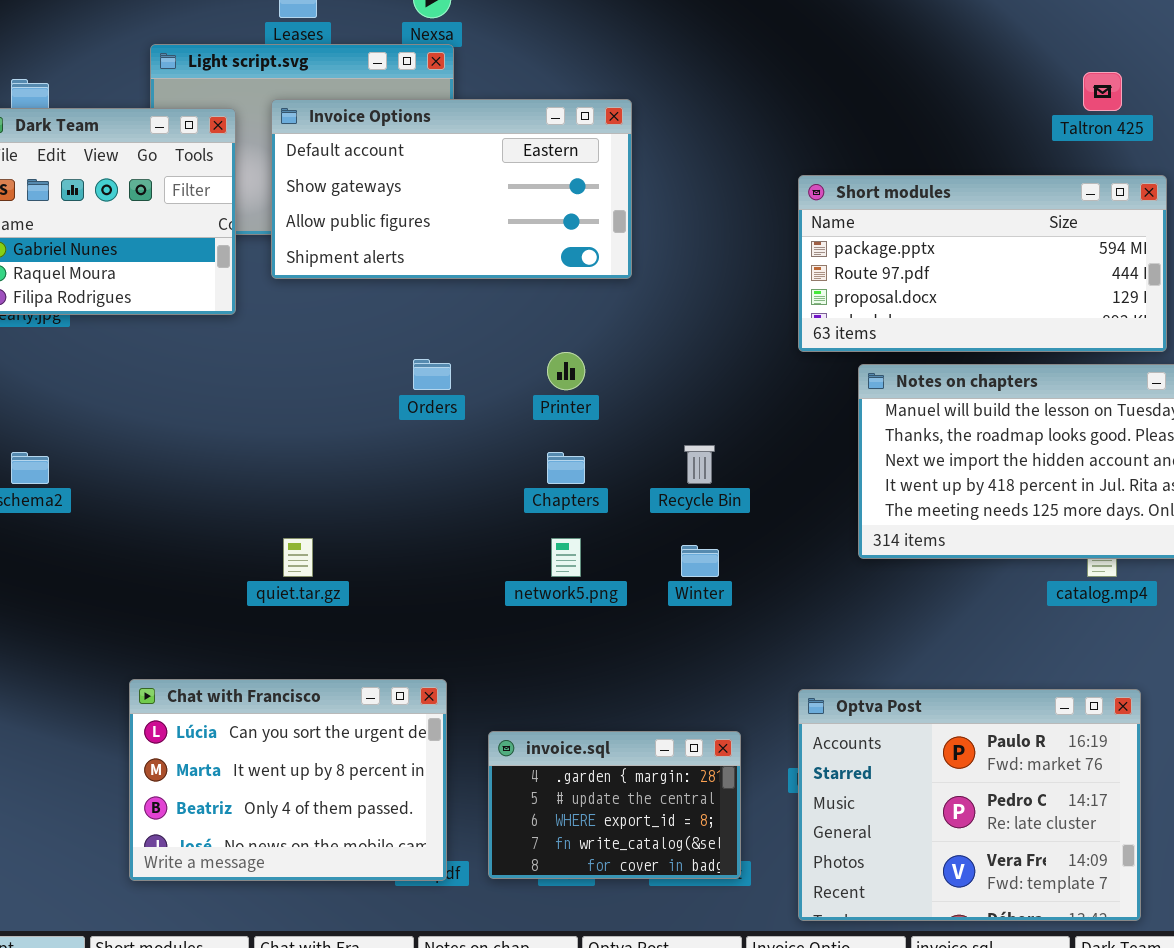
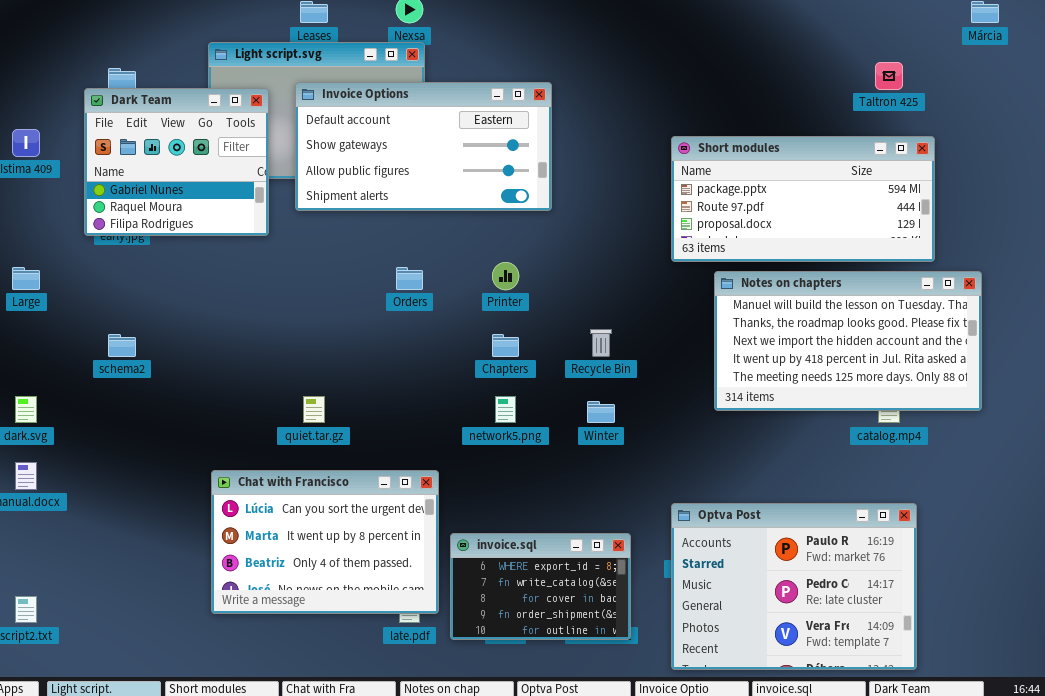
Chat with Francisco: [129,679,447,881] -> [211,470,439,614], moved
invoice.sql: [488,731,741,879] -> [450,533,631,640], scrolled down 2 rows

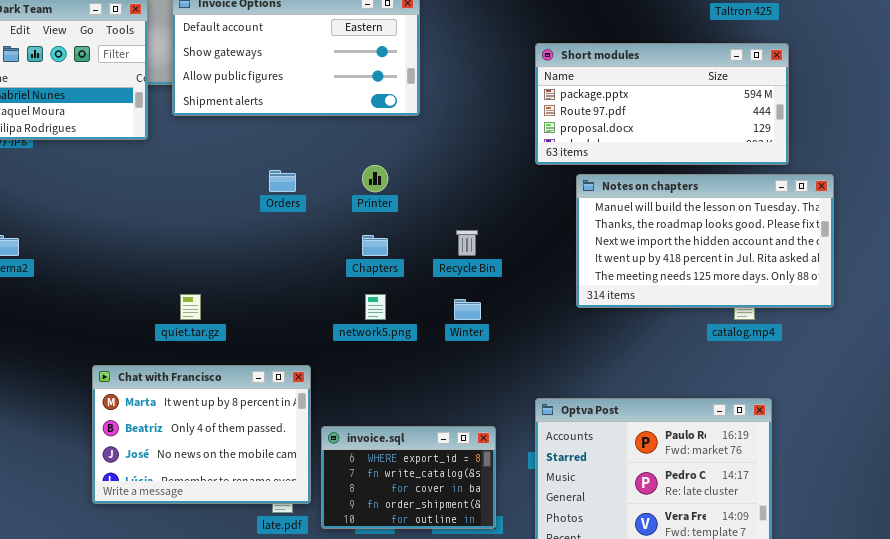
Chat with Francisco: [211,470,439,614] -> [92,365,311,504], scrolled down 1 row

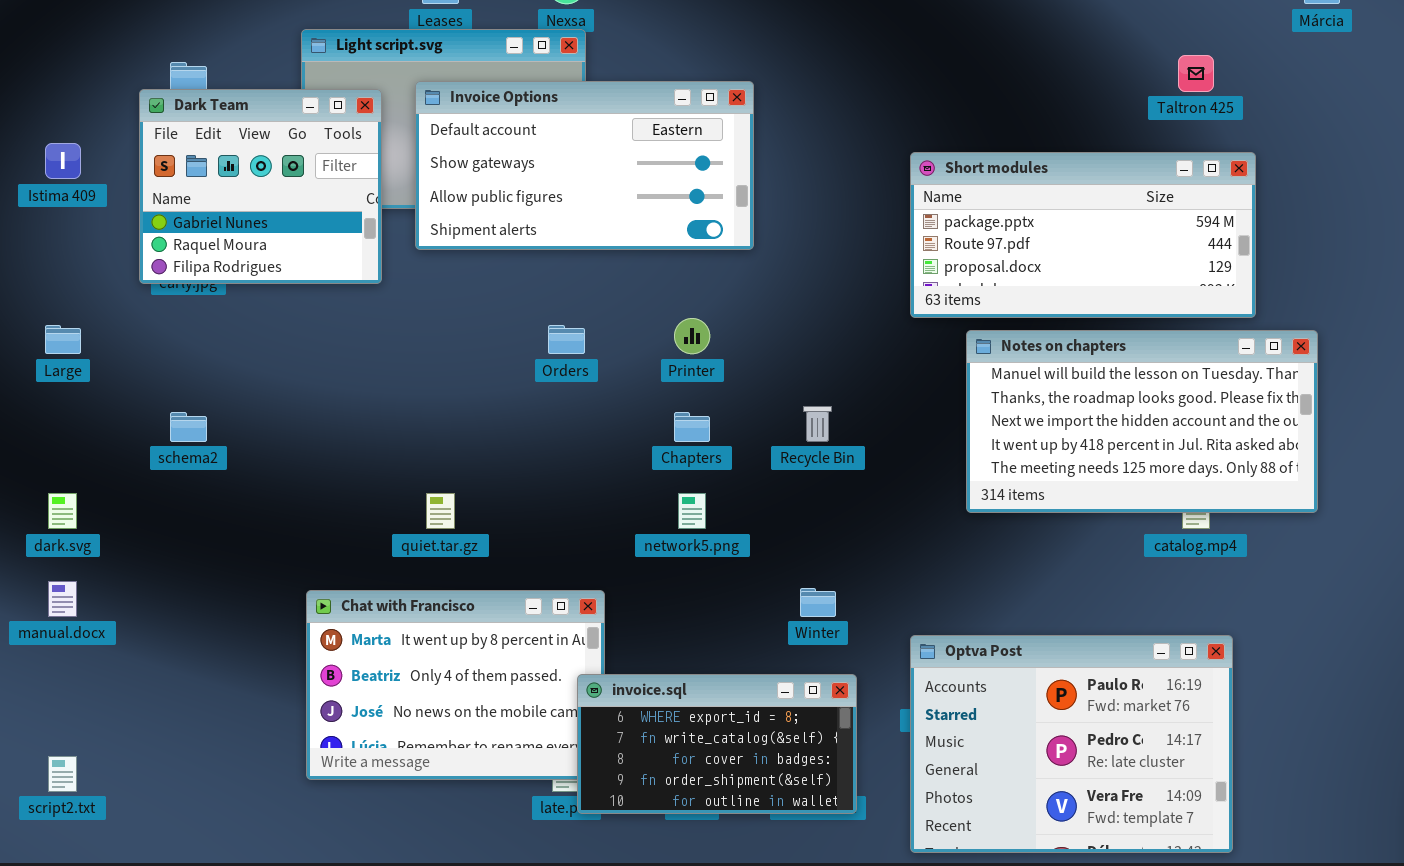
Winter: [454,299,481,320] -> [800,588,836,617], moved
invoice.sql: [321,426,496,529] -> [577,674,857,814], resized

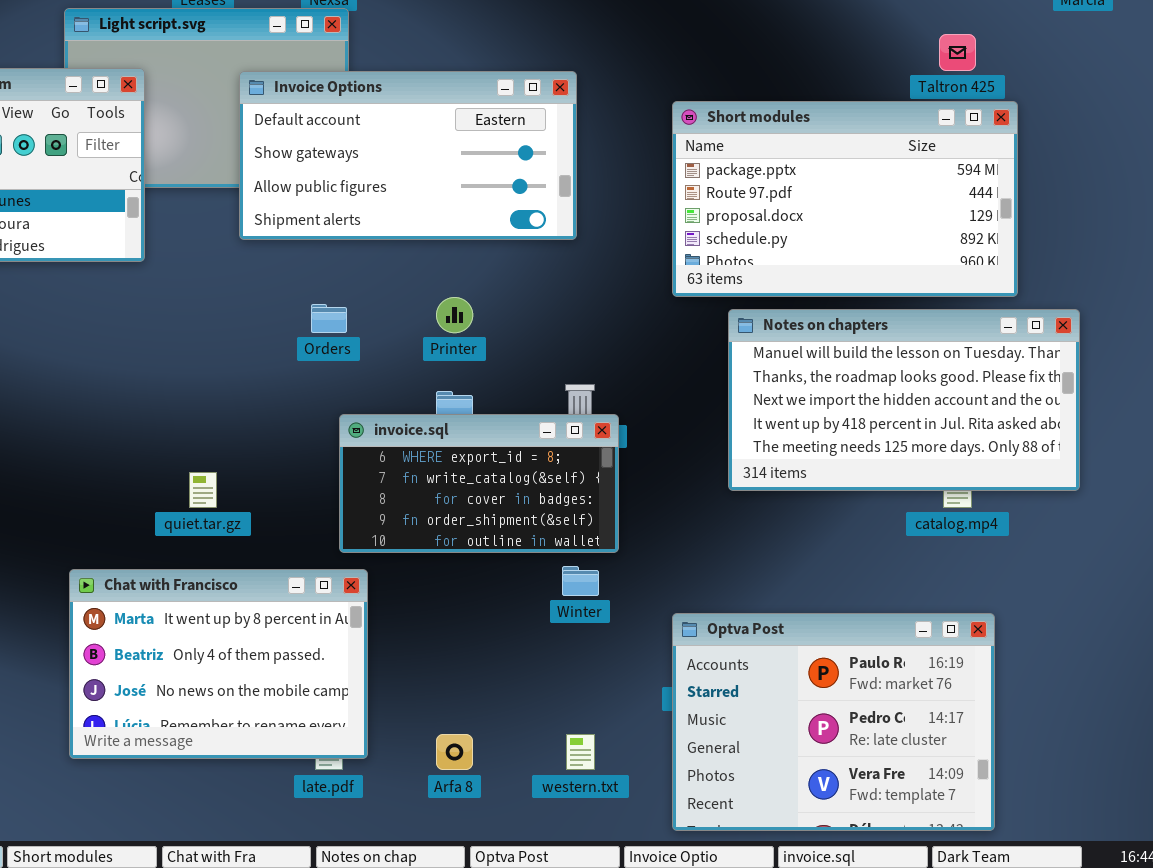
Invoice Options: [415,81,754,250] -> [239,71,577,240], moved
Short modules: [910,152,1256,318] -> [672,101,1018,297], resized
invoice.sql: [577,674,857,814] -> [339,414,619,553], moved

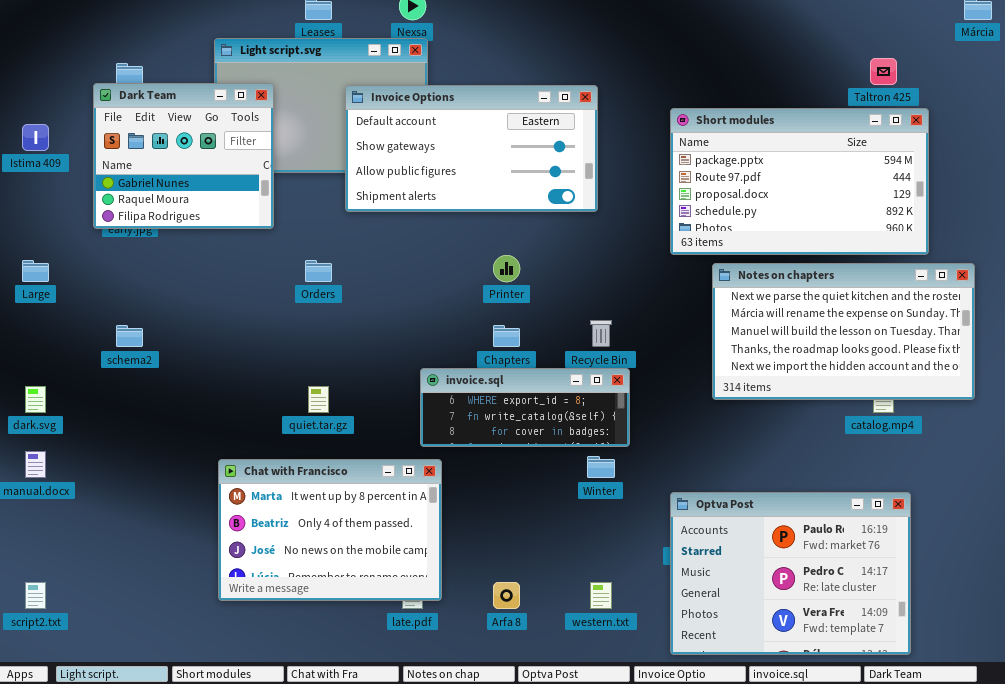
Orders: [311,304,347,333] -> [305,260,332,282], moved
Notes on chapters: [728,309,1080,491] -> [712,263,975,400], scrolled up 2 rows
invoice.sql: [339,414,619,553] -> [420,368,630,447], resized

